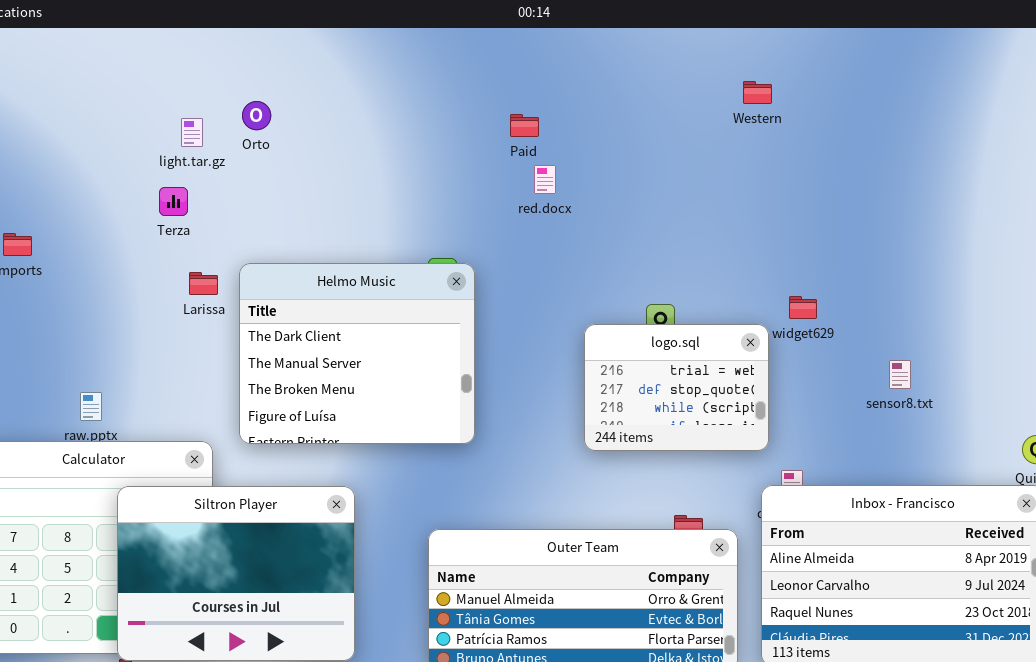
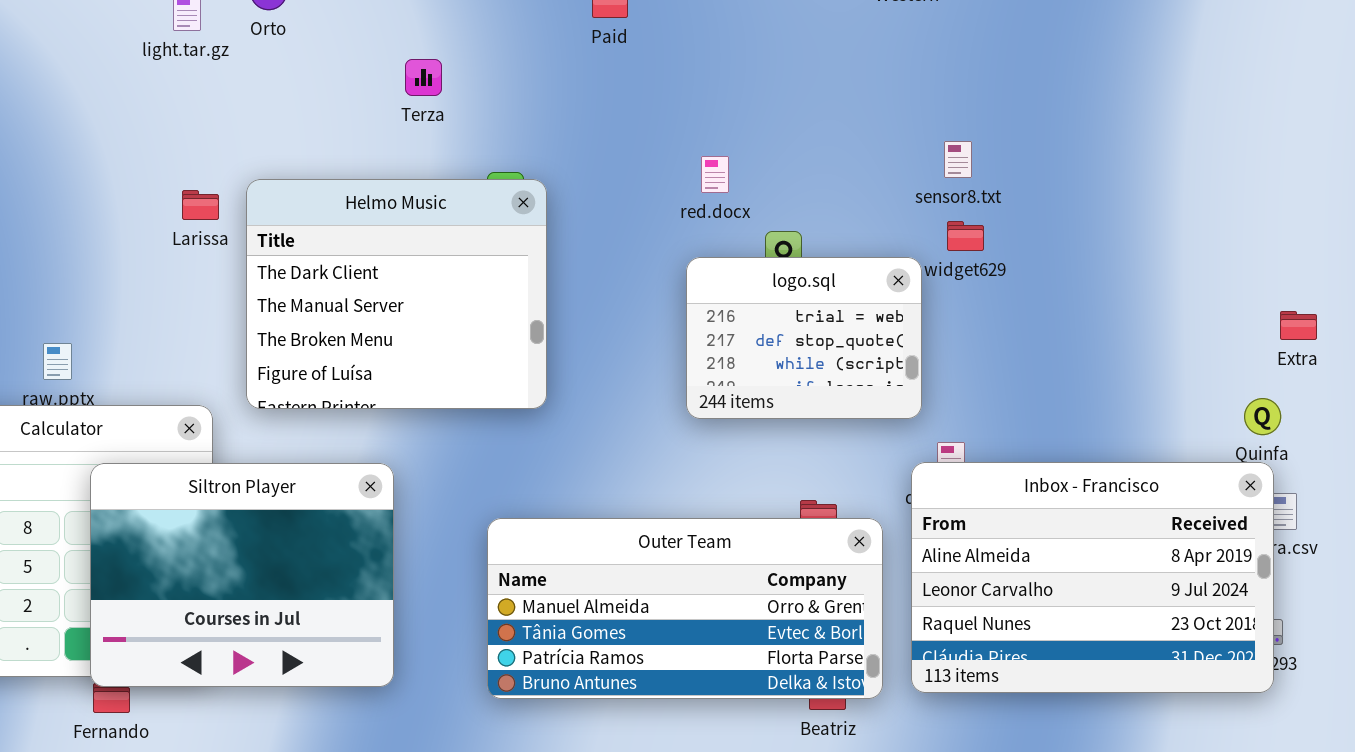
red.docx: [534,165,556,194] -> [701,156,729,193], moved
Terza: [159,187,188,216] -> [405,59,442,96], moved
sensor8.txt: [889,360,911,389] -> [944,141,972,178], moved

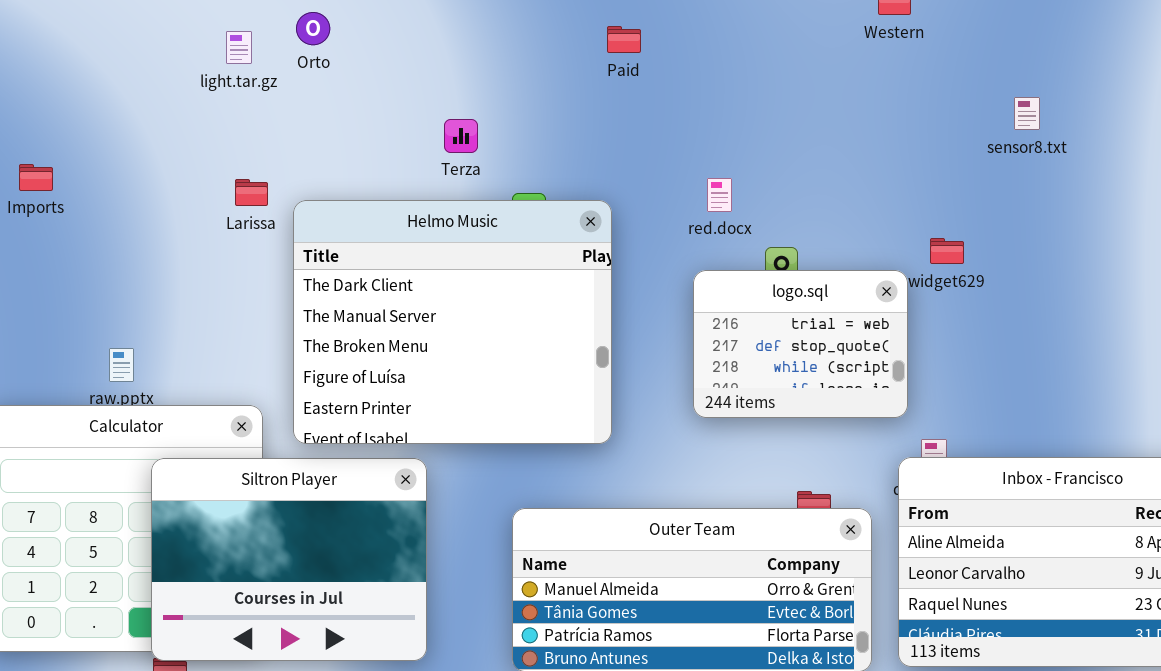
Terza: [405,59,442,96] -> [444,119,478,153], moved
sensor8.txt: [944,141,972,178] -> [1014,97,1040,130], moved
Helmo Music: [246,179,547,409] -> [293,200,612,444], resized
Larissa: [182,190,219,220] -> [235,179,268,206], moved

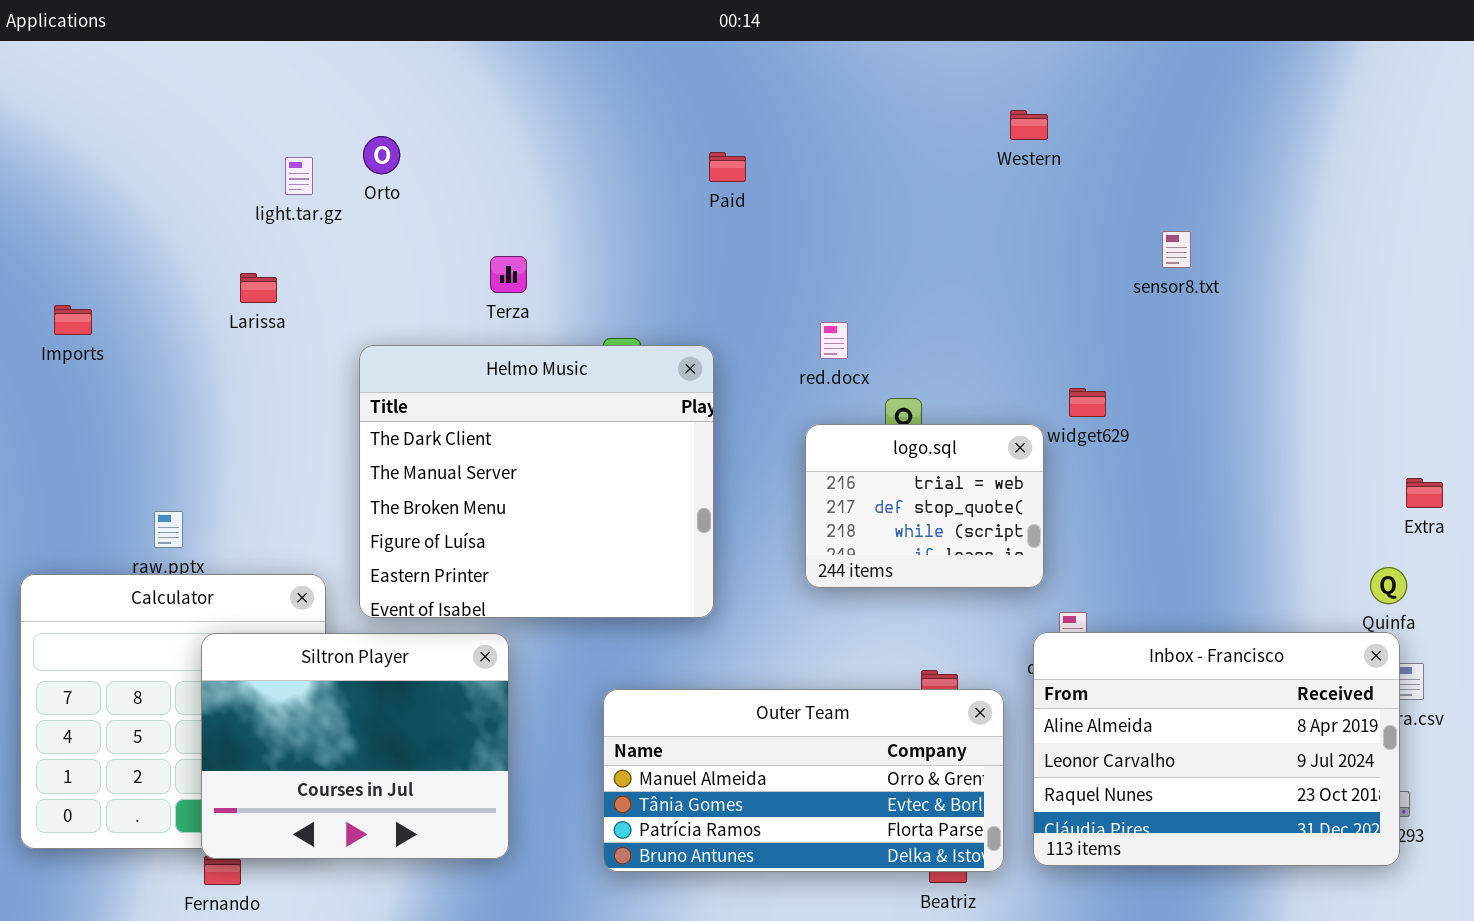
Terza: [444,119,478,153] -> [490,256,527,293], moved
Larissa: [235,179,268,206] -> [240,273,277,303], moved

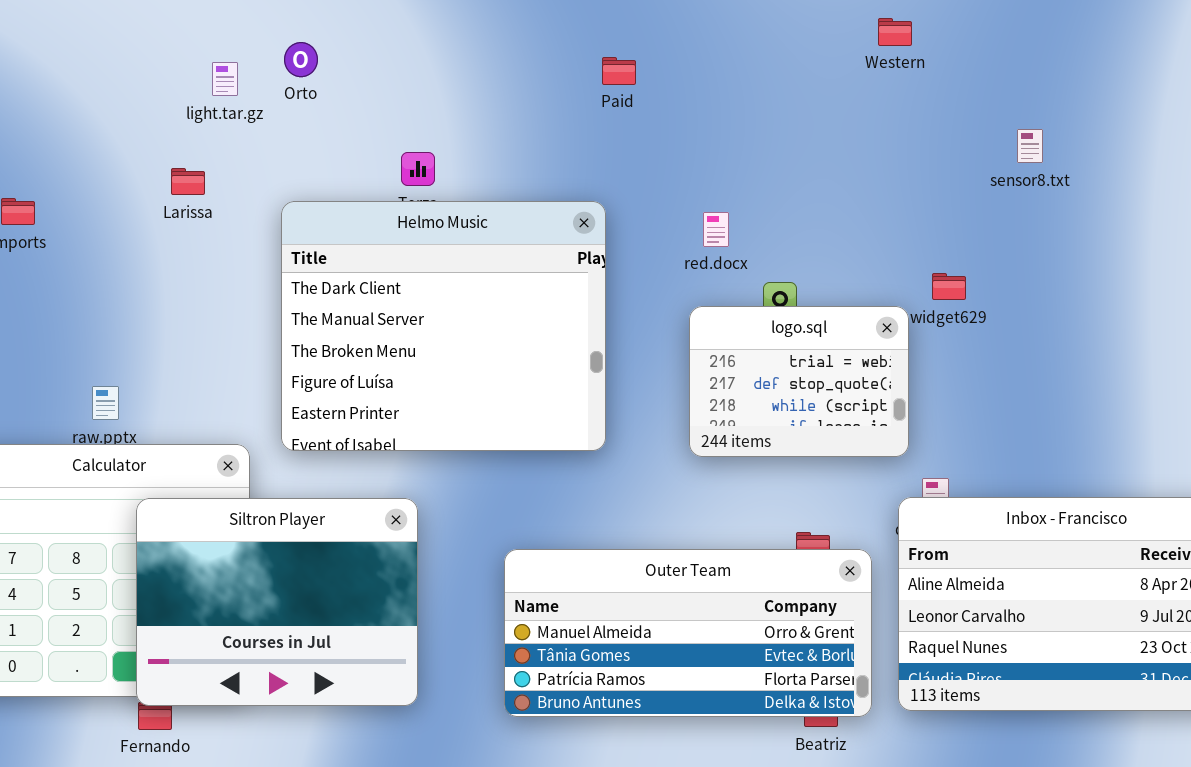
Helmo Music: [359,345,714,618] -> [281,201,606,451], moved

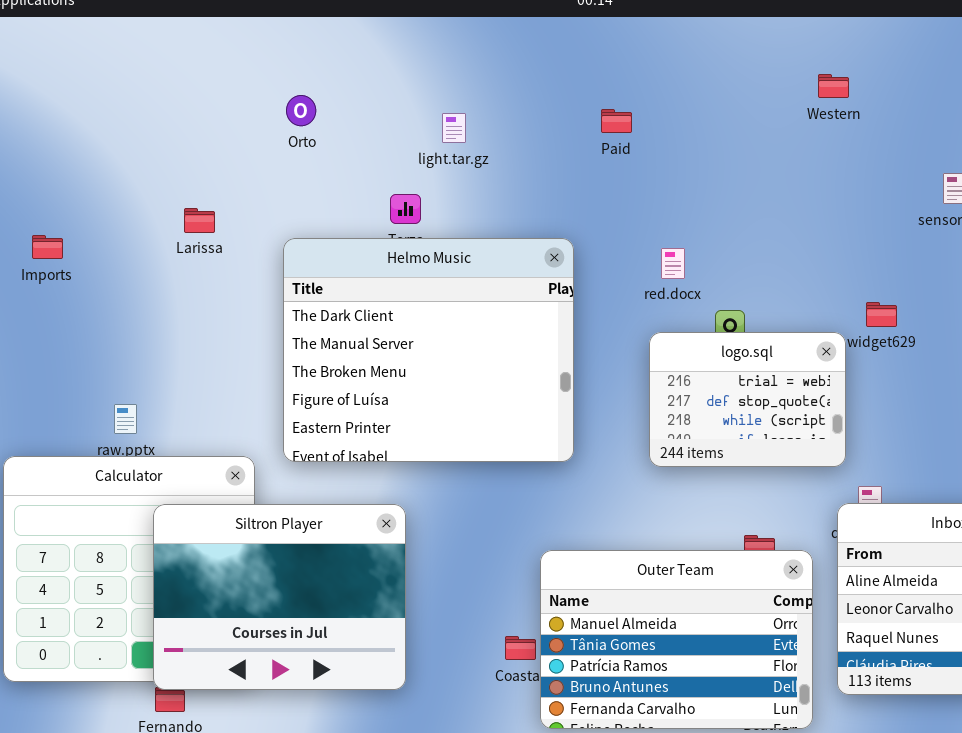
Paid: [602,57,636,85] -> [601,109,632,133], moved
light.tar.gz: [212,62,238,96] -> [442,113,466,143], moved
Outer Team: [504,549,872,717] -> [540,550,813,729], resized

